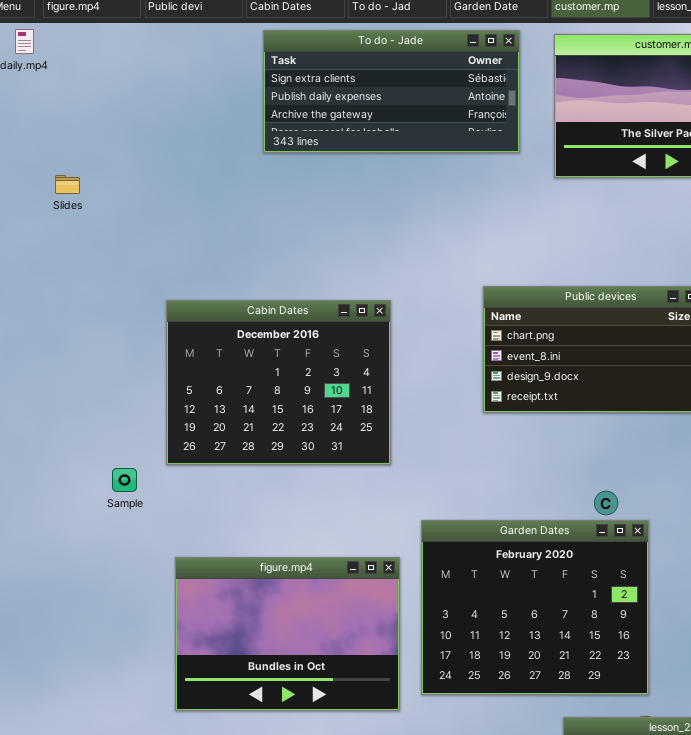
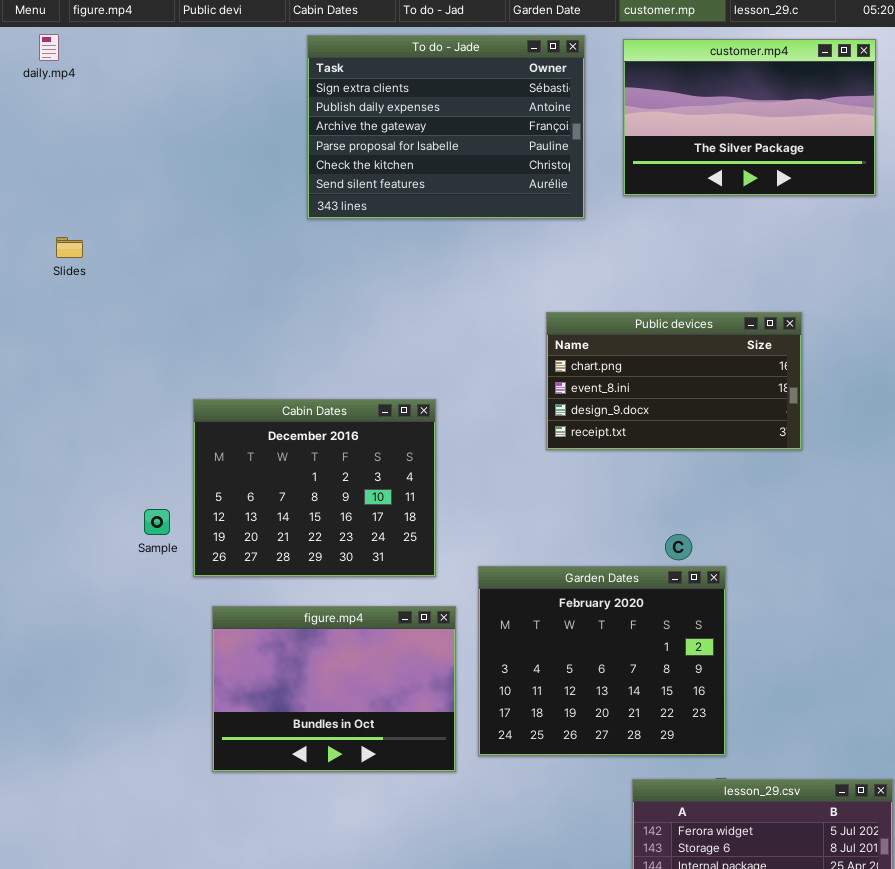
To do - Jade: [263,30,520,153] -> [307,35,585,219], resized
Slides: [55,175,80,194] -> [56,237,83,258], moved
Cabin Dates: [166,300,391,465] -> [193,399,436,577], moved

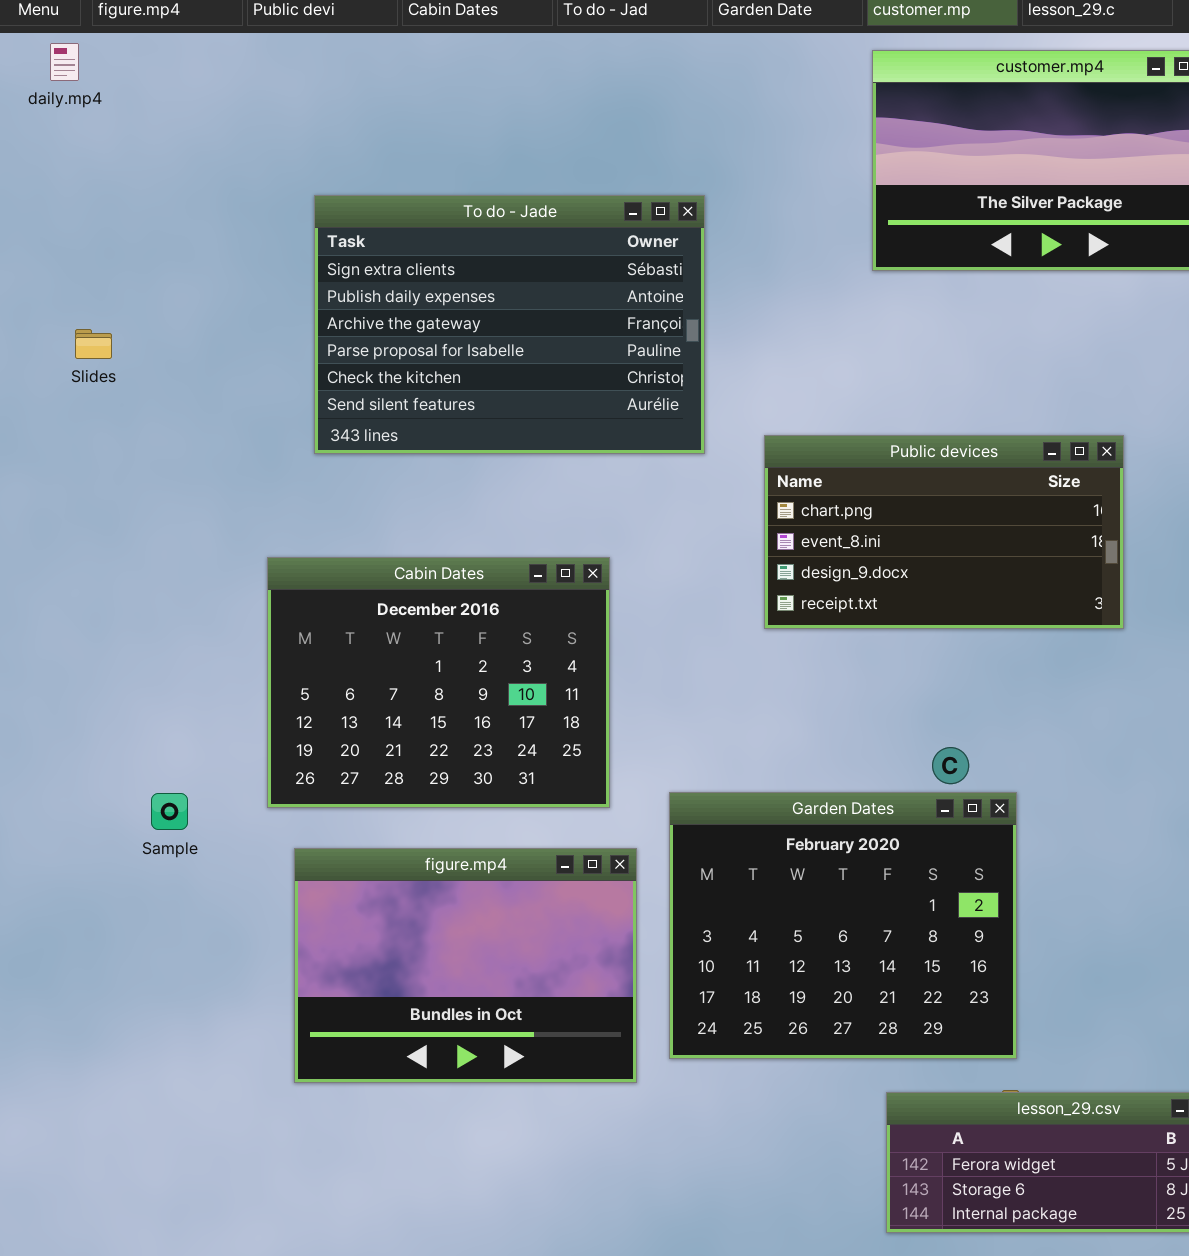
To do - Jade: [307,35,585,219] -> [314,195,705,454], moved
Sample: [144,509,170,535] -> [151,793,188,830], moved

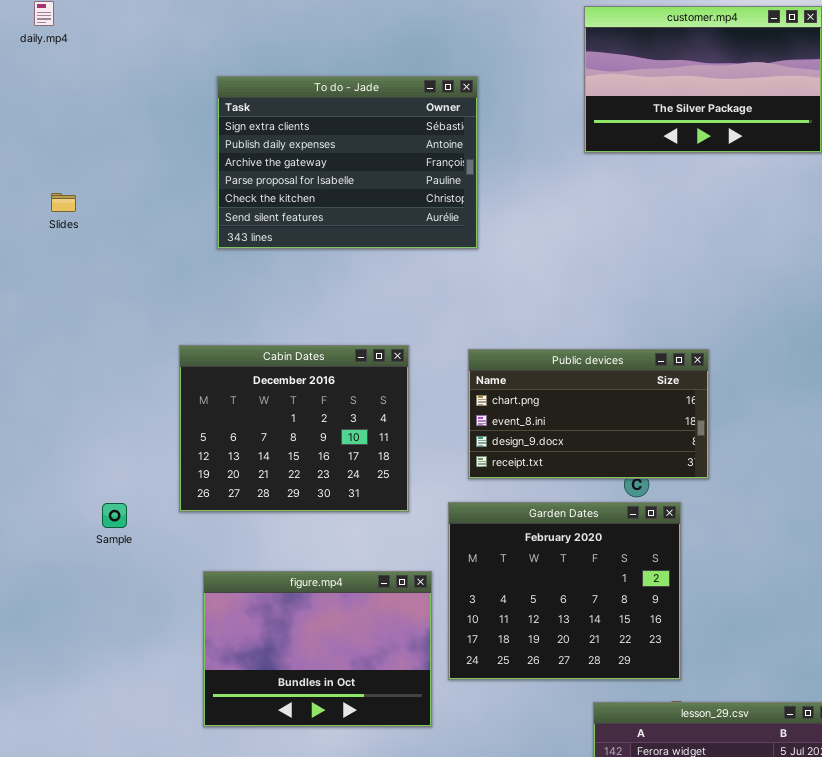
To do - Jade: [314,195,705,454] -> [217,76,478,249], moved
Public devices: [764,435,1124,629] -> [468,349,709,479], moved
figure.mp4: [294,848,637,1083] -> [203,571,432,727], moved

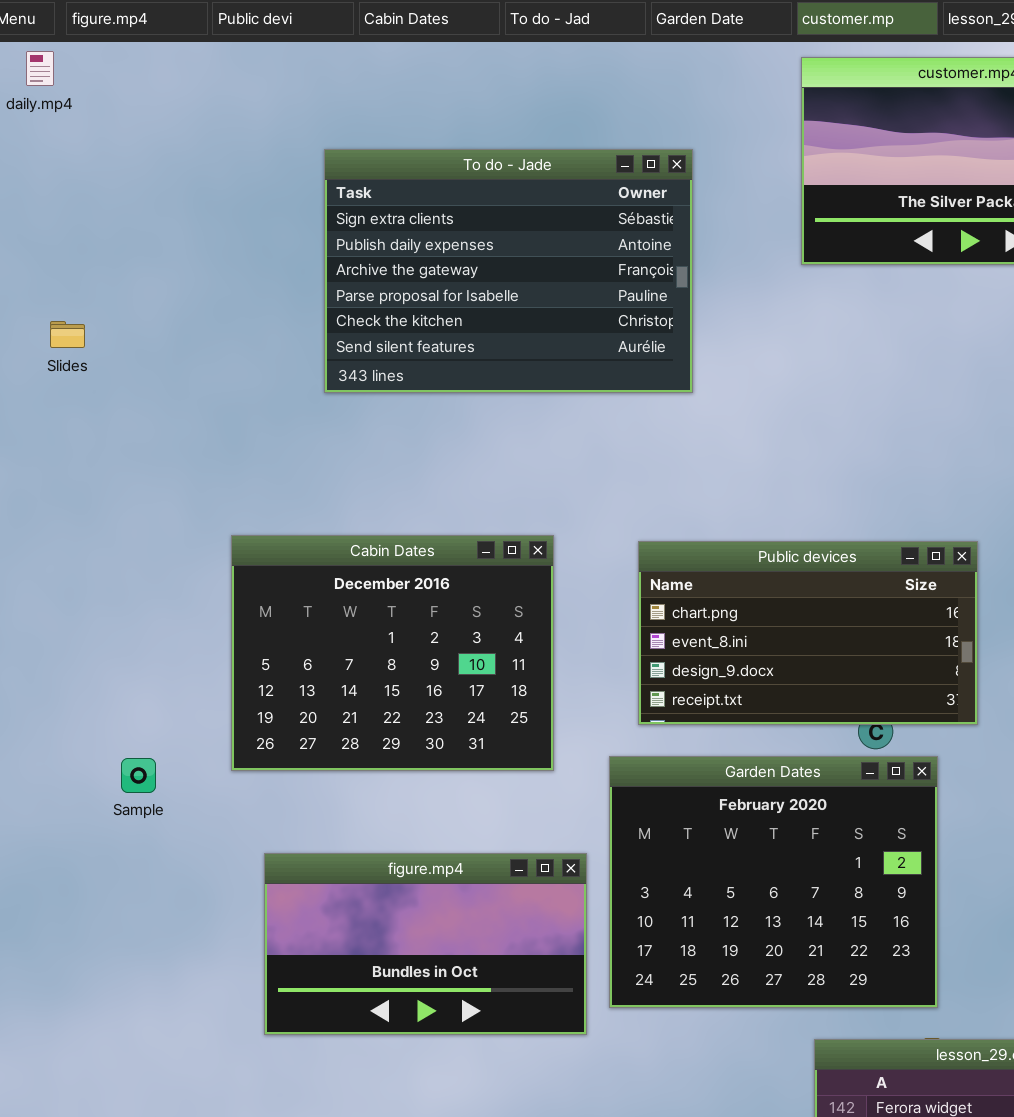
To do - Jade: [217,76,478,249] -> [324,149,693,393], moved
figure.mp4: [203,571,432,727] -> [264,853,587,1035], resized

